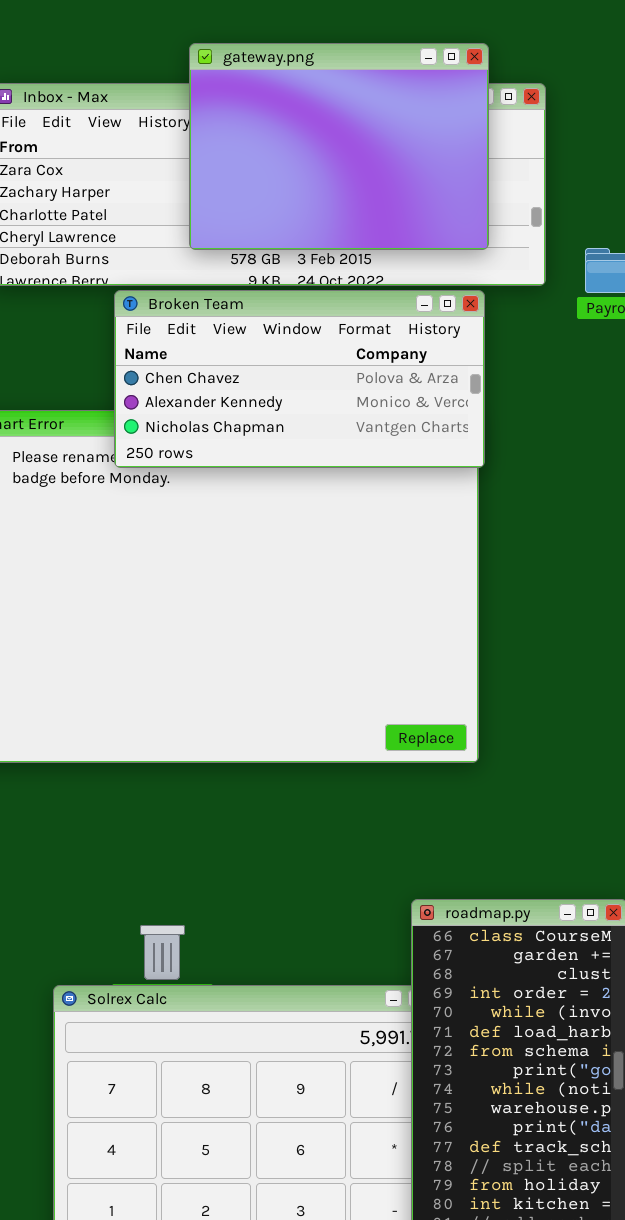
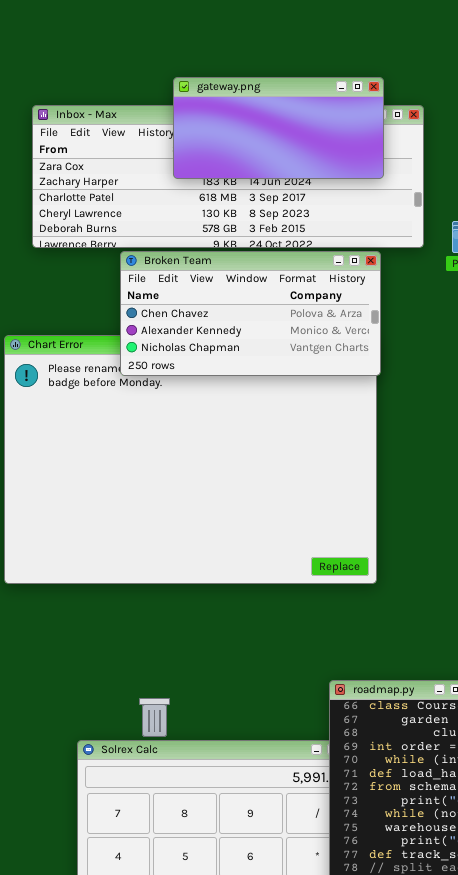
gateway.png: [189,43,489,250] -> [173,77,384,179], resized

